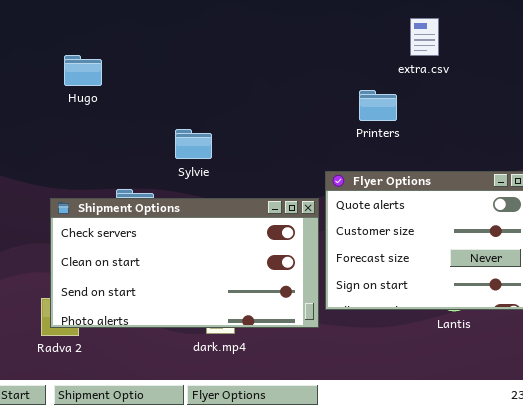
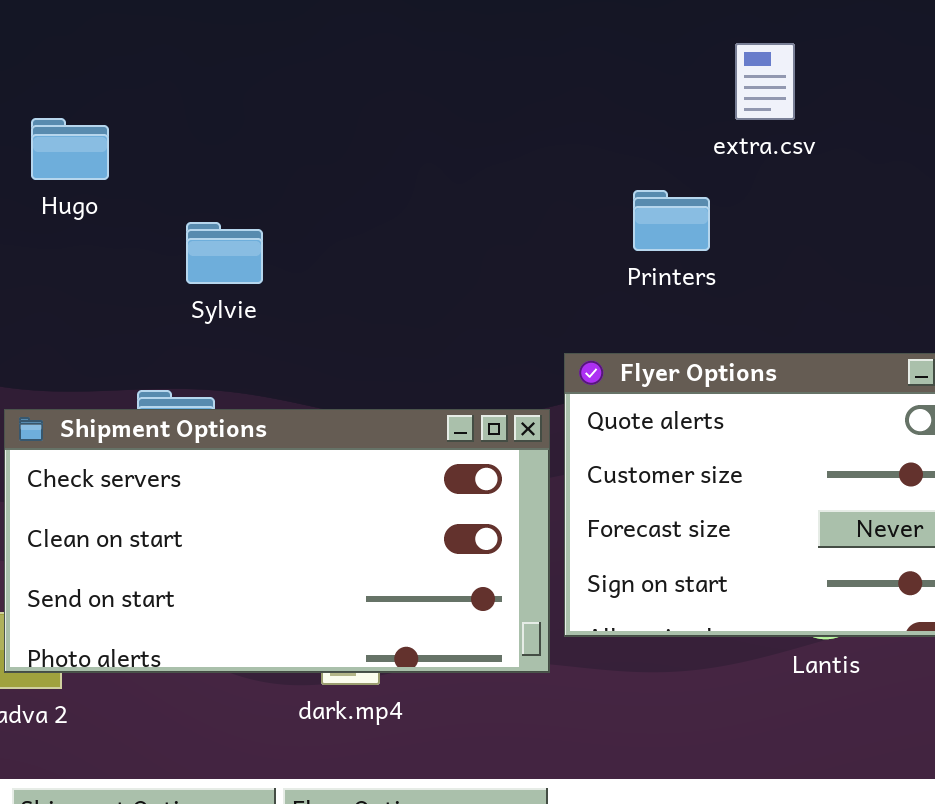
Sylvie: [175,129,212,159] -> [186,222,263,284], moved

